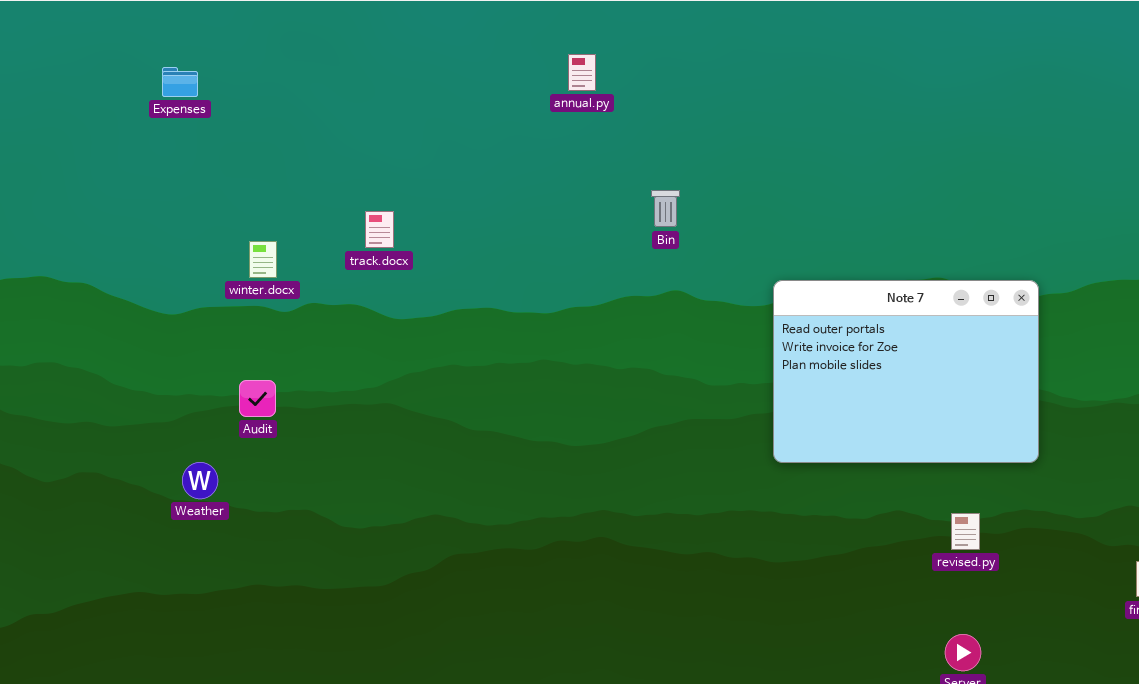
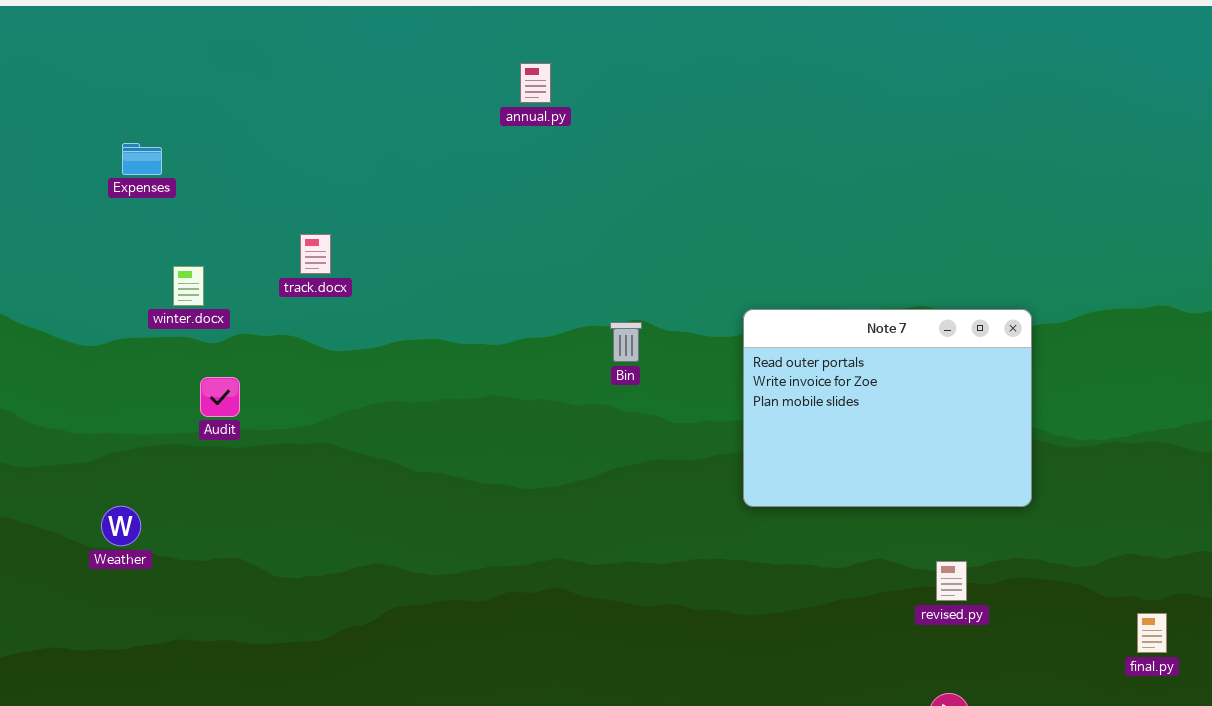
Expenses: [162,67,198,97] -> [122,143,162,175], moved
Bin: [651,190,680,227] -> [610,322,642,362], moved
Audit: [239,380,276,417] -> [200,377,240,417], moved

